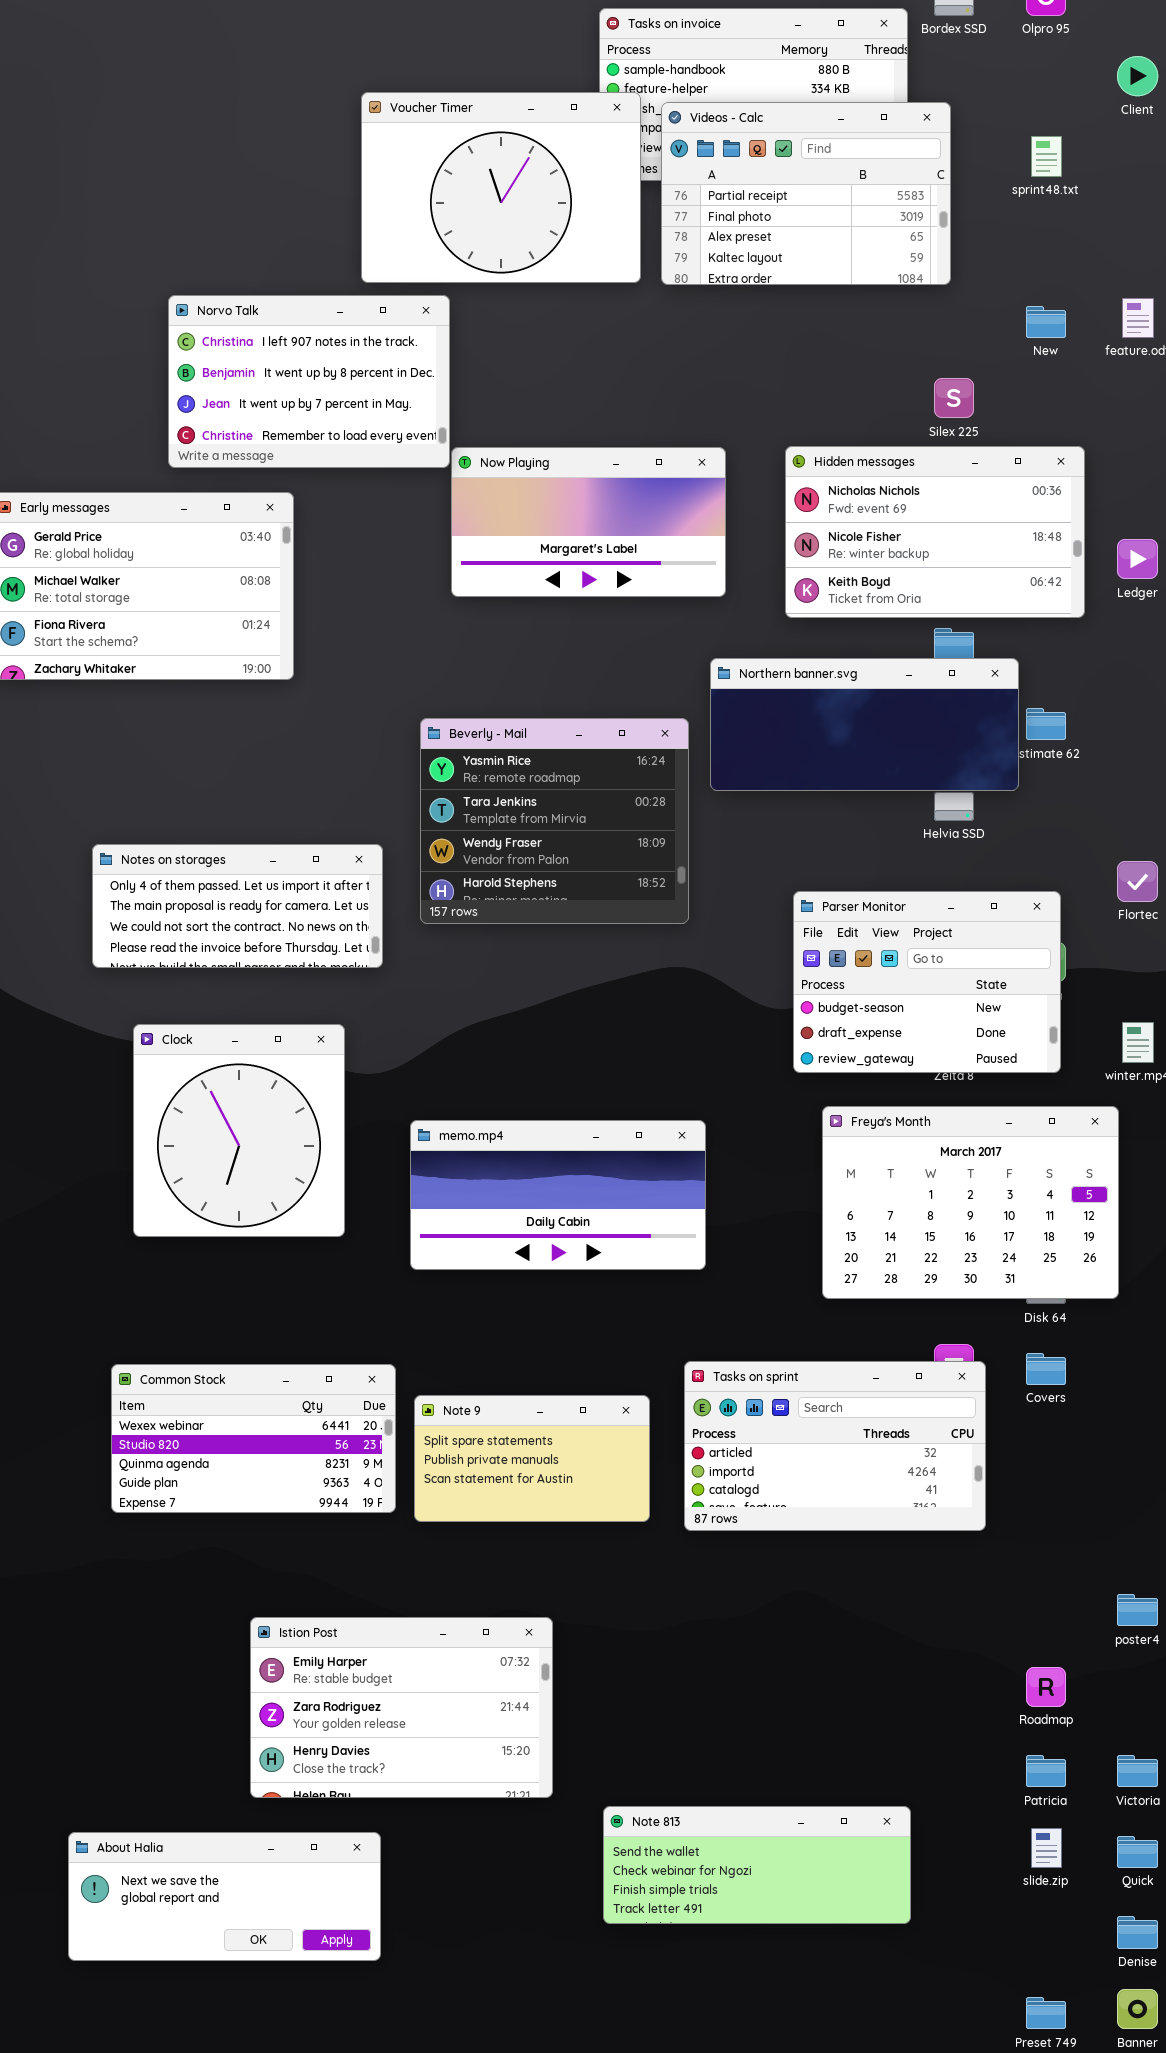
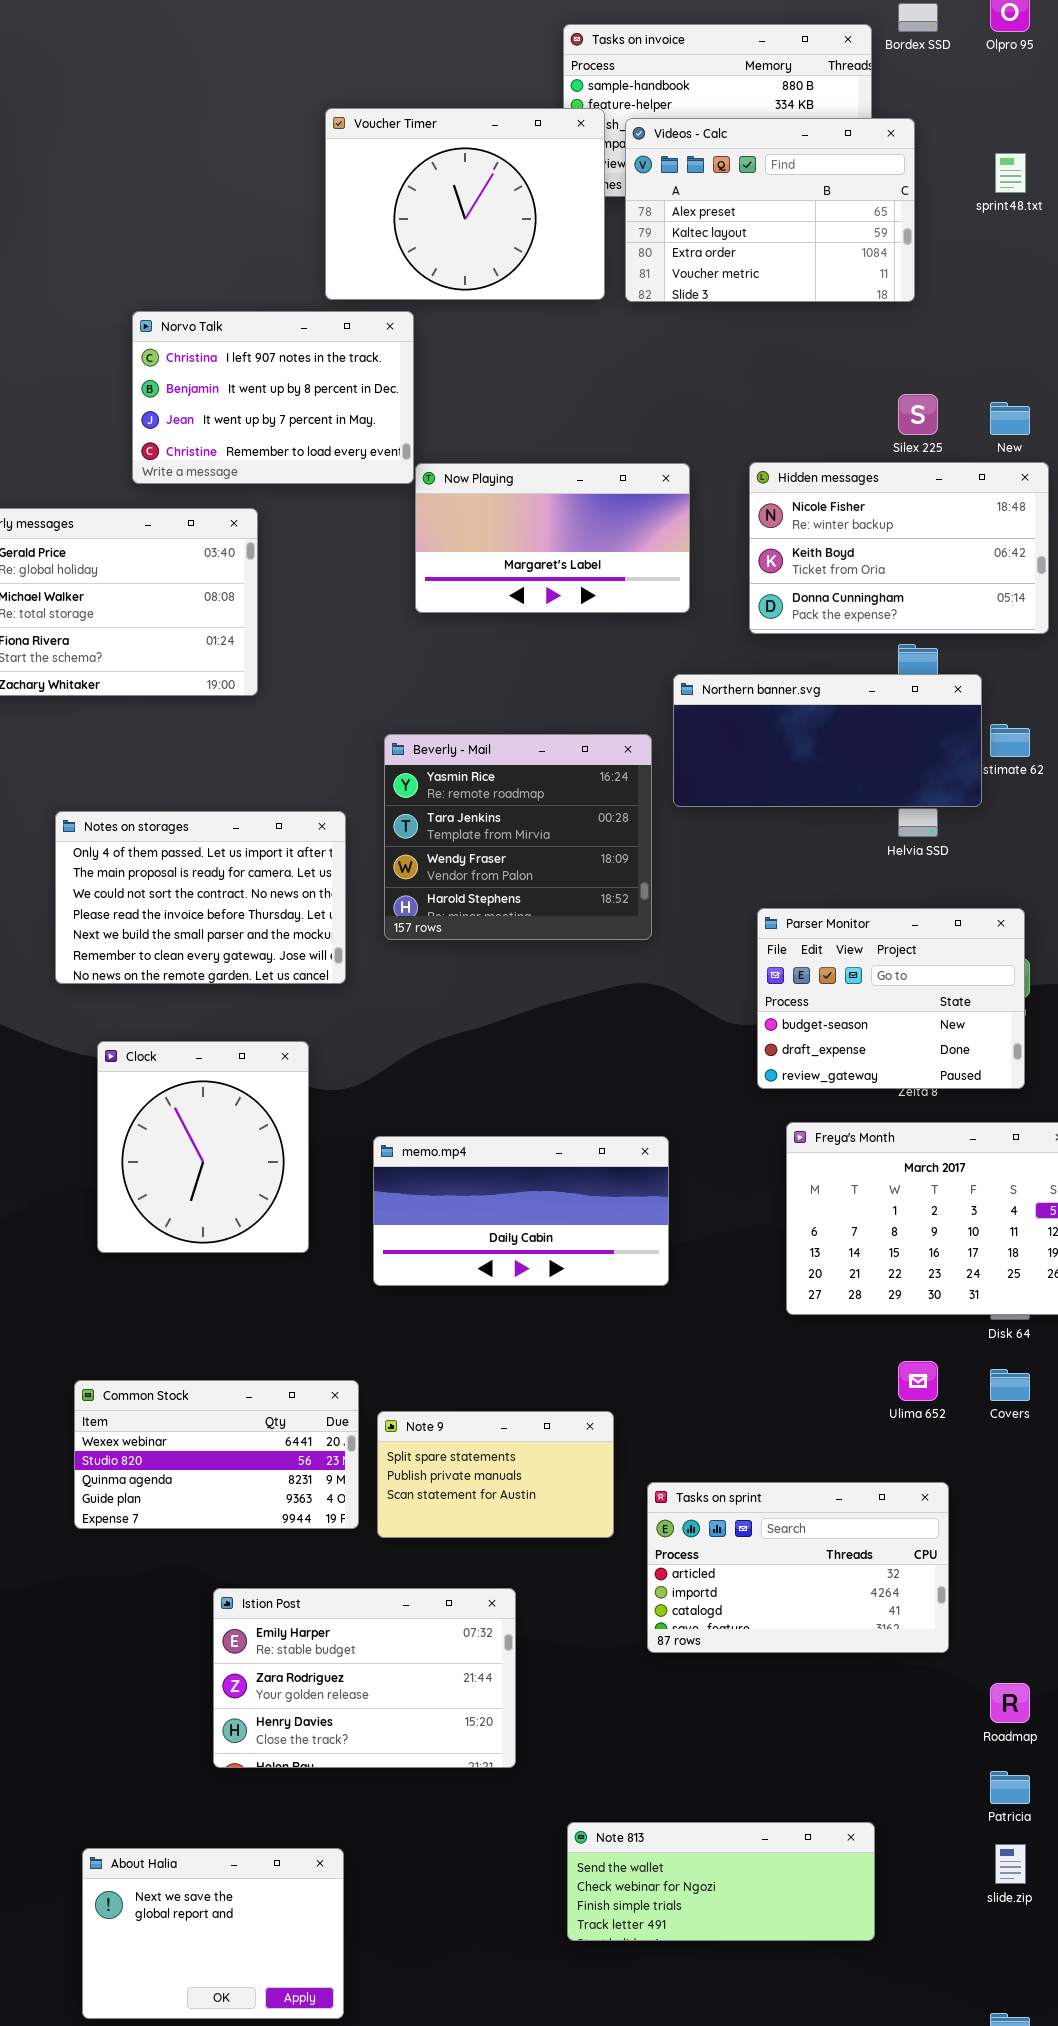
Videos - Calc: [661,102,951,285] -> [625,118,915,302], scrolled down 2 rows
New: [1026,306,1066,338] -> [990,402,1030,435], moved
Hidden messages: [785,446,1085,618] -> [749,462,1049,634], scrolled down 1 row
Notes on storages: [92,844,383,968] -> [55,811,346,984], resized
Tasks on sprint: [684,1361,986,1531] -> [647,1482,949,1653], moved
Istion Post: [250,1617,553,1798] -> [213,1588,516,1768], moved
About Halia: [68,1832,381,1961] -> [82,1848,344,2019], resized

